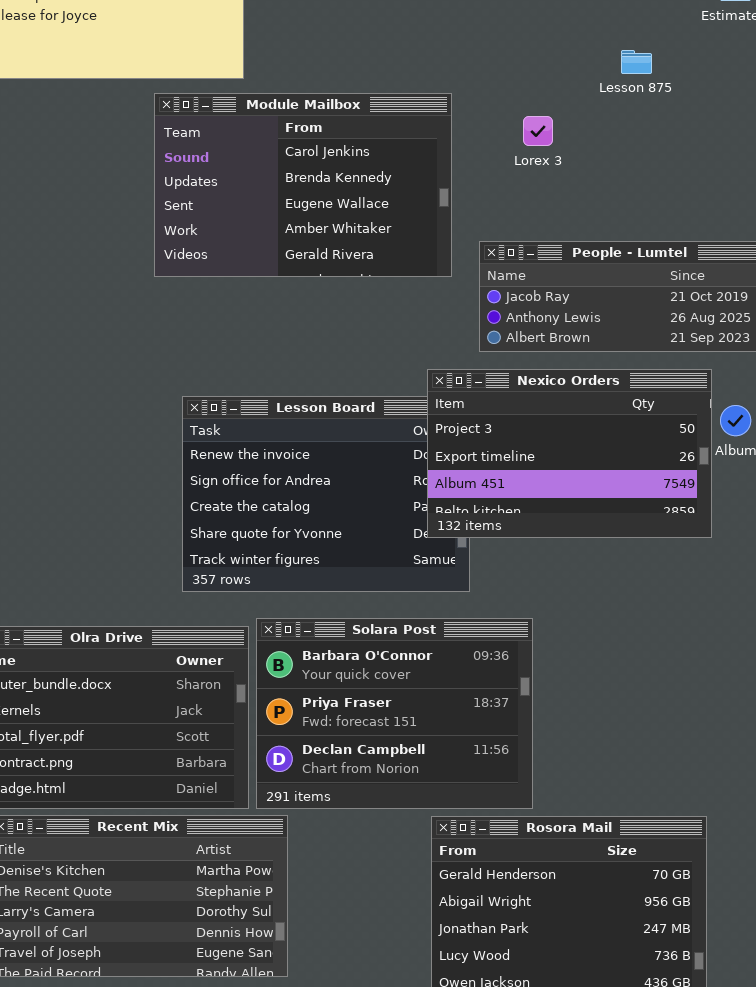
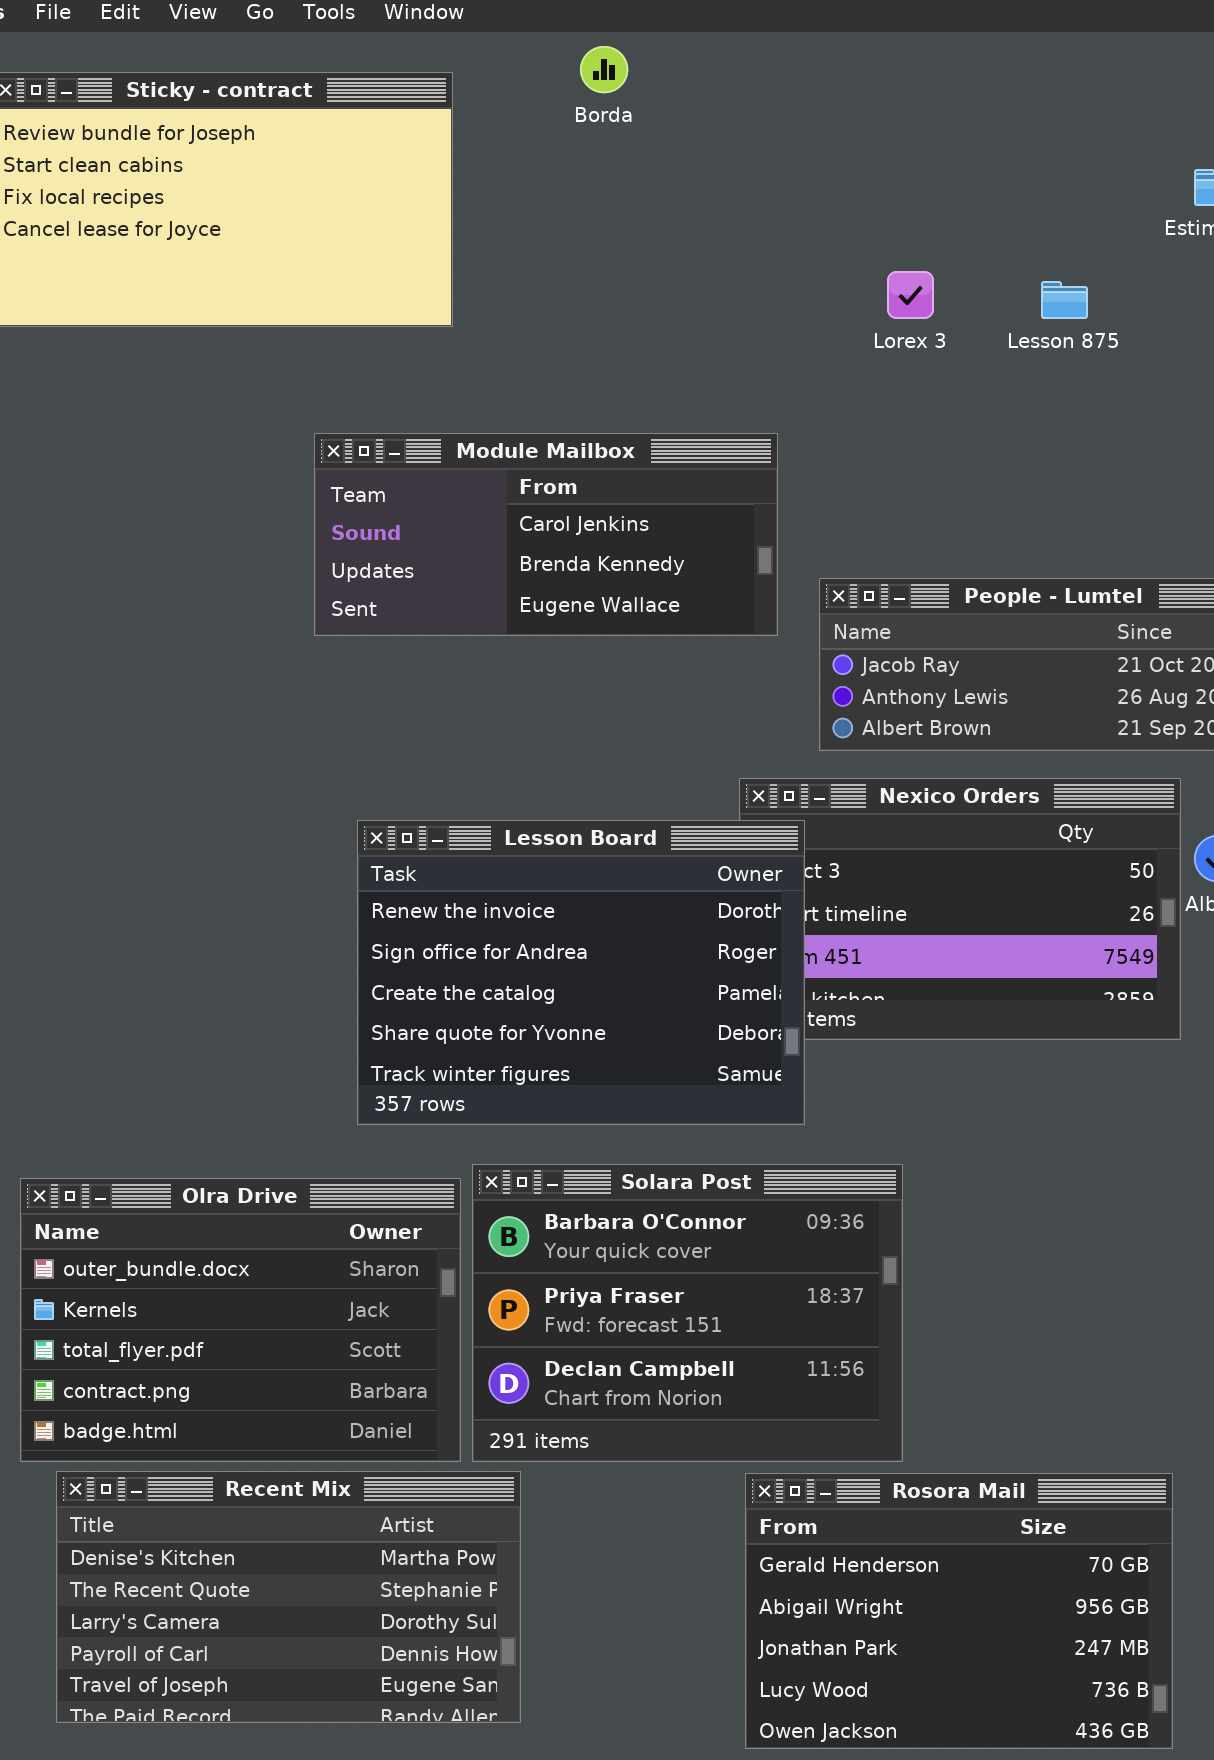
Module Mailbox: [154,93,452,277] -> [314,433,778,636], resized
Lorex 3: [523,116,553,146] -> [887,271,934,319], moved
Lesson Board: [182,396,470,592] -> [357,820,805,1125], raised

